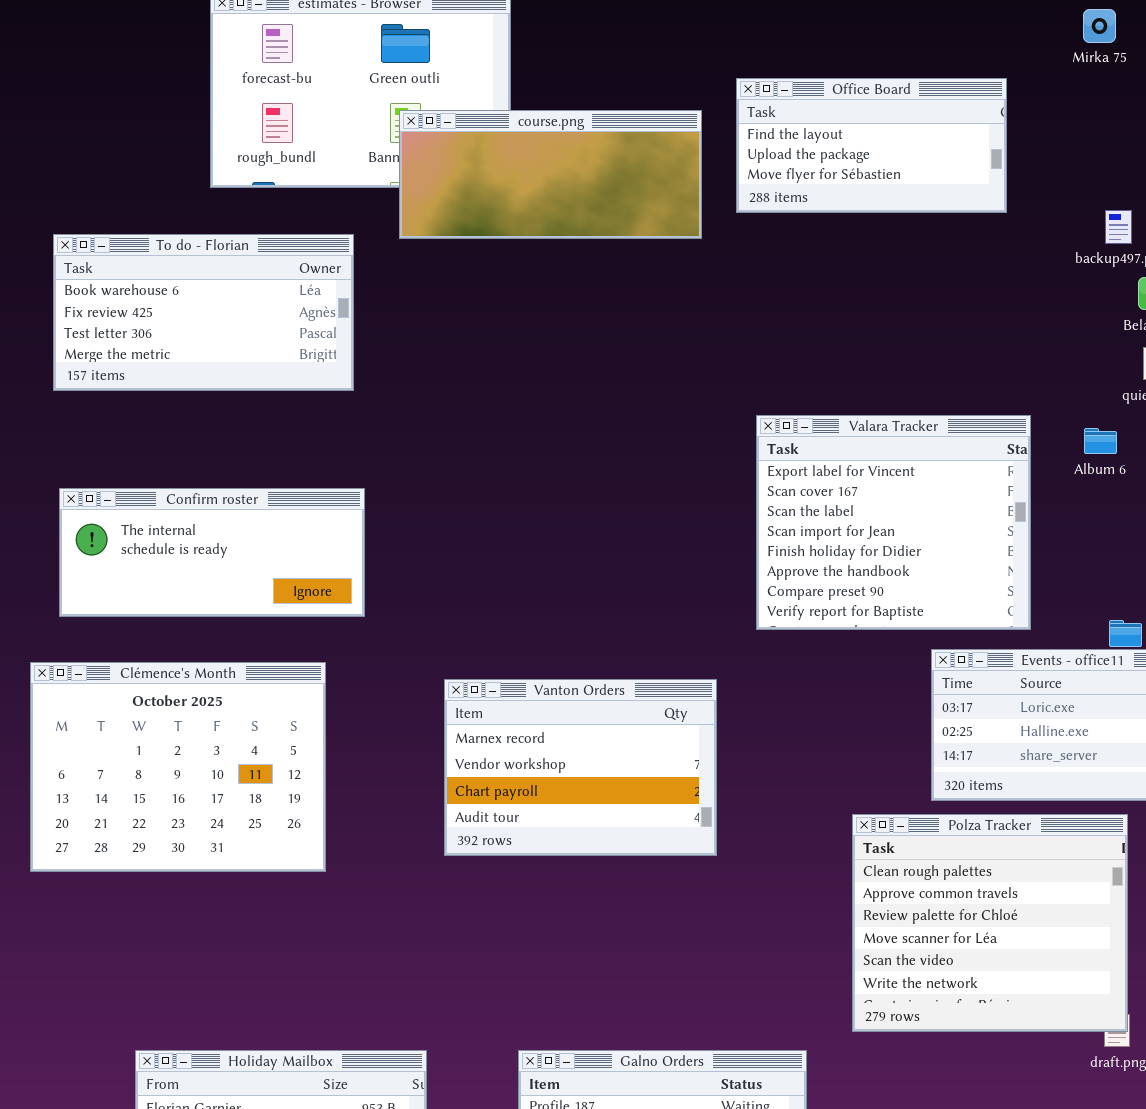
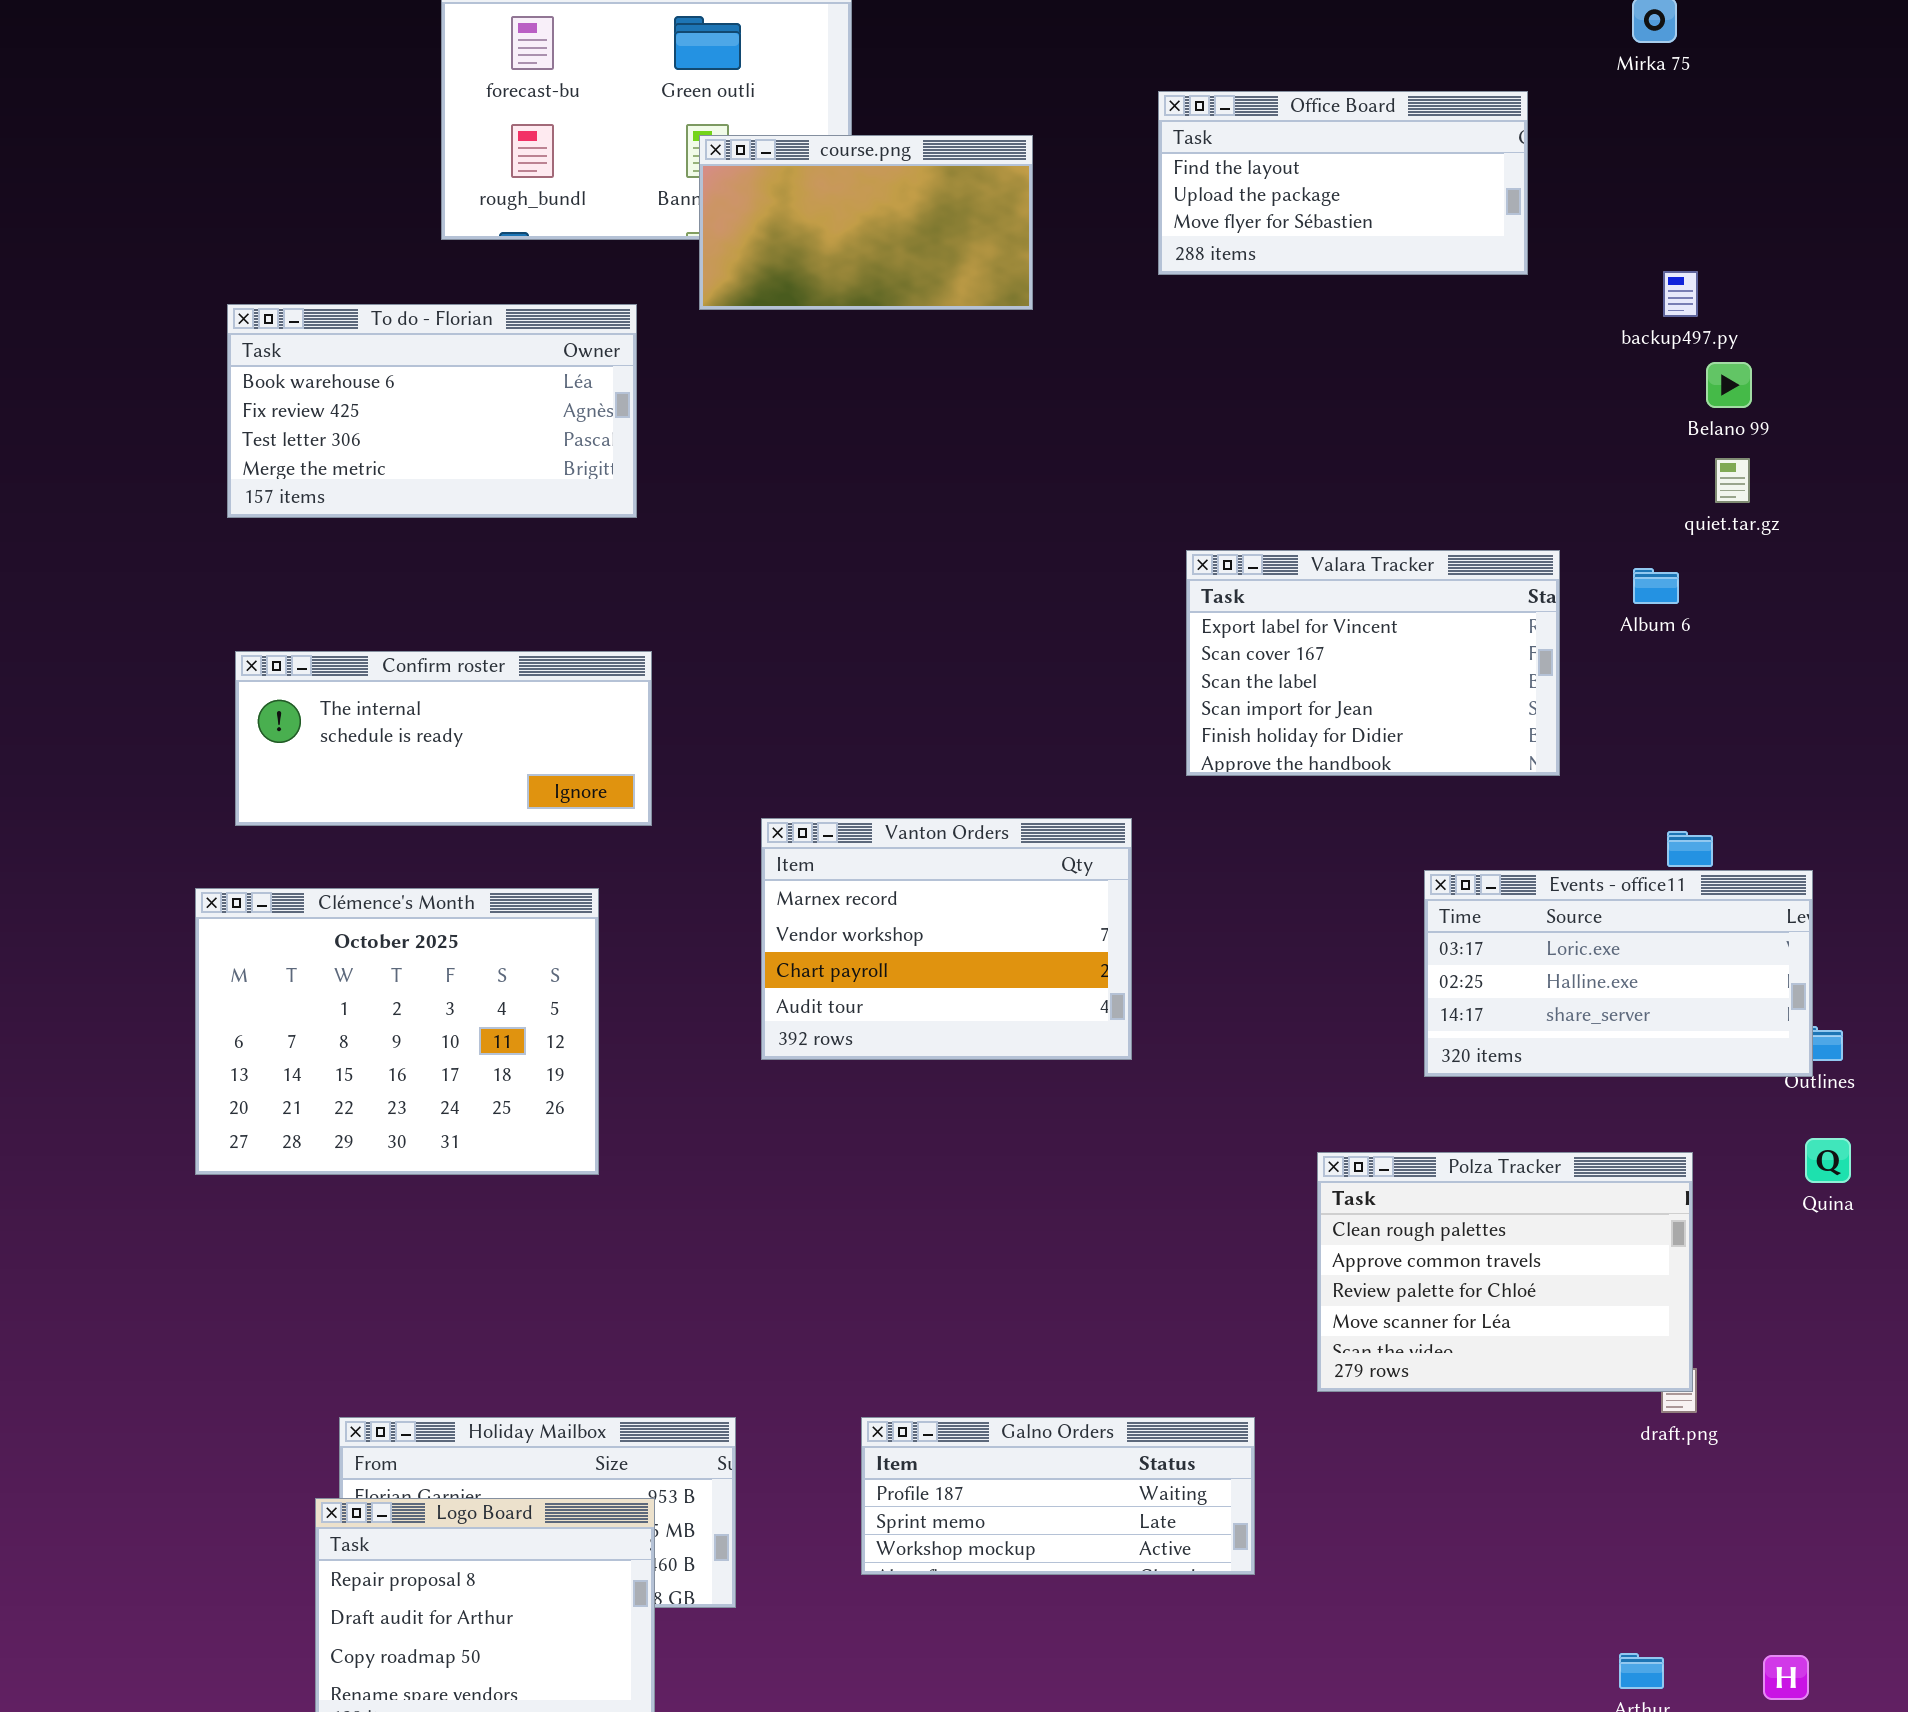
course.png: [399,110,702,239] -> [699,135,1033,310], resized
Valara Tracker: [756,415,1031,630] -> [1186,550,1560,776], resized
Vanton Orders: [444,679,717,856] -> [761,818,1132,1060], moved
Polza Tracker: [852,814,1128,1032] -> [1317,1152,1693,1392], resized

